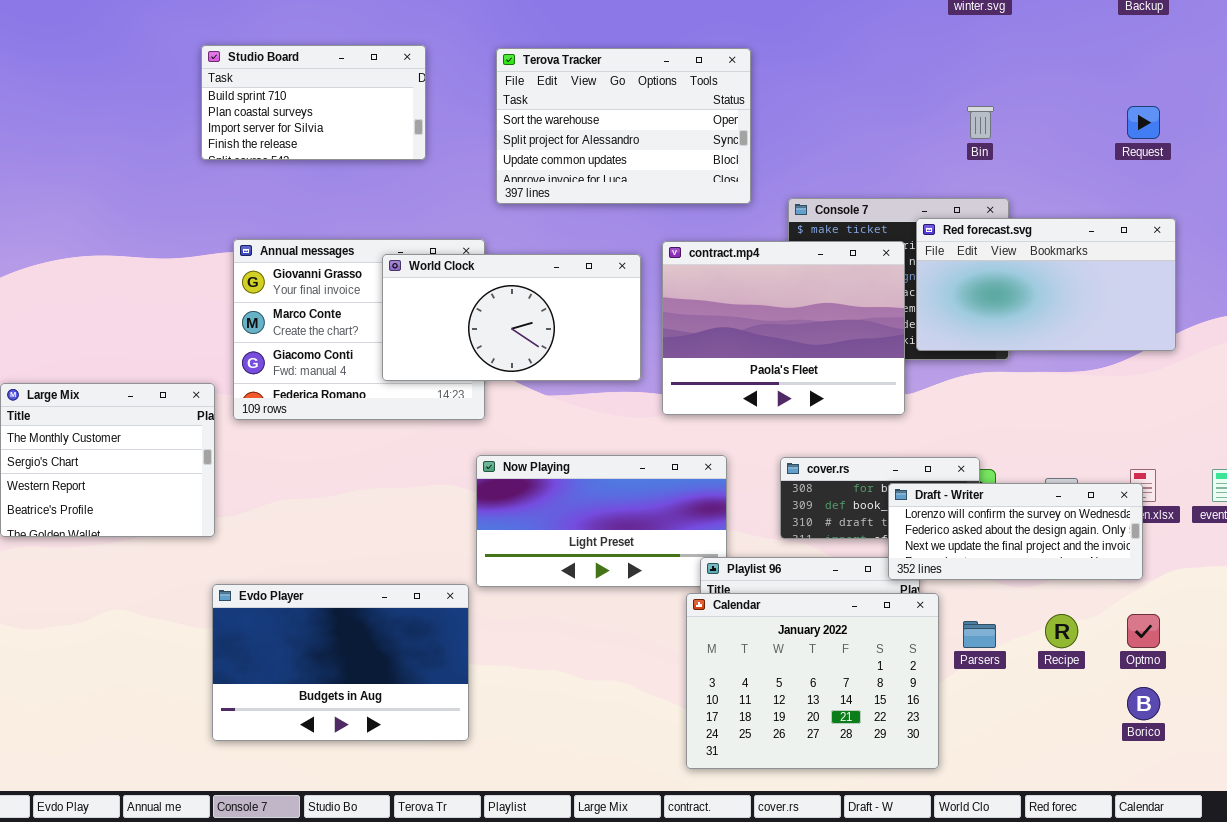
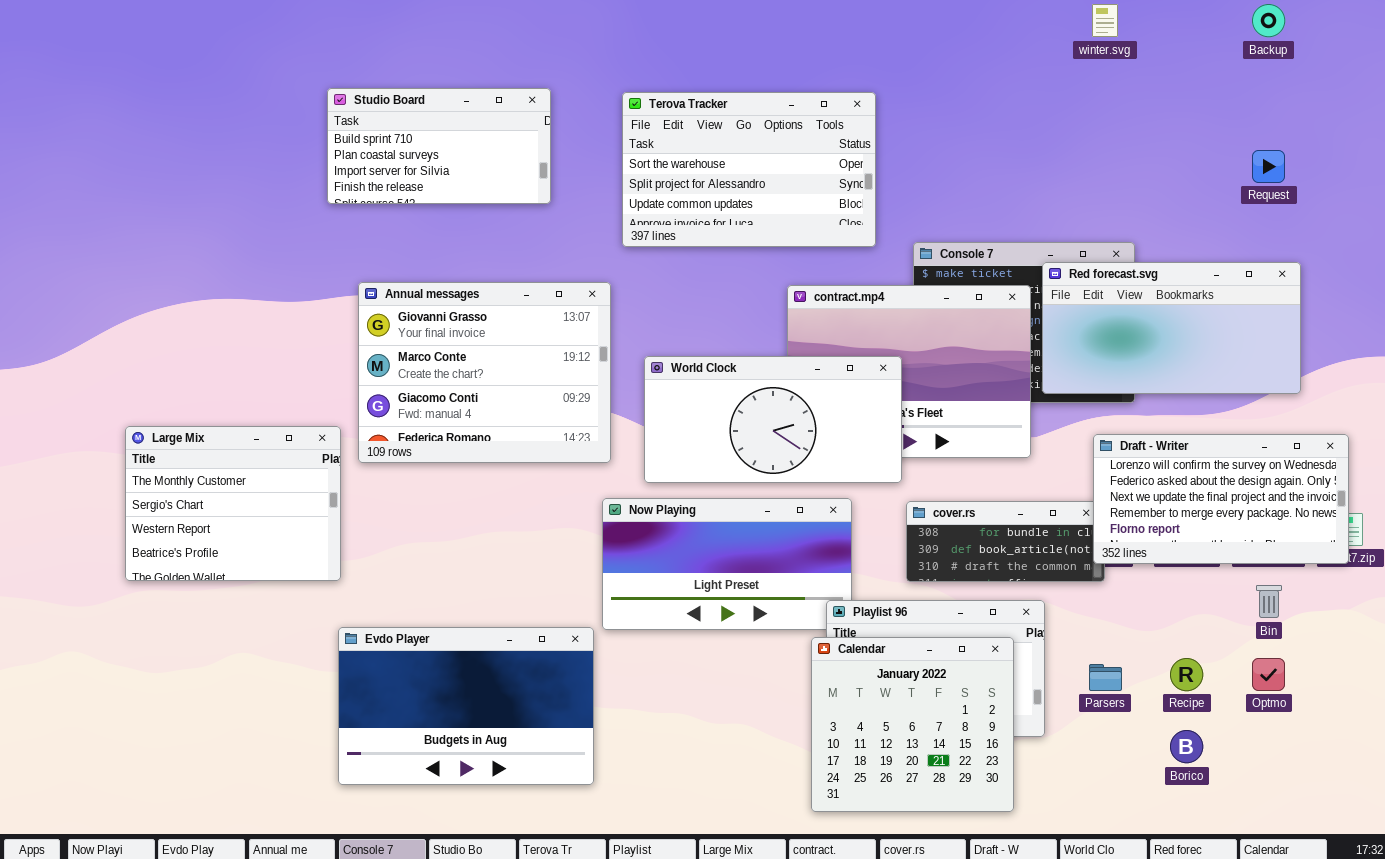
Bin: [967,106,994,139] -> [1256,585,1282,618], moved
World Clock: [382,254,641,381] -> [644,356,902,483], moved
Draft - Writer: [888,483,1143,580] -> [1093,434,1349,564], moved, resized
Calendar: [686,593,939,769] -> [811,637,1014,812], resized
Borico: [1127,687,1160,720] -> [1170,730,1203,763], moved

